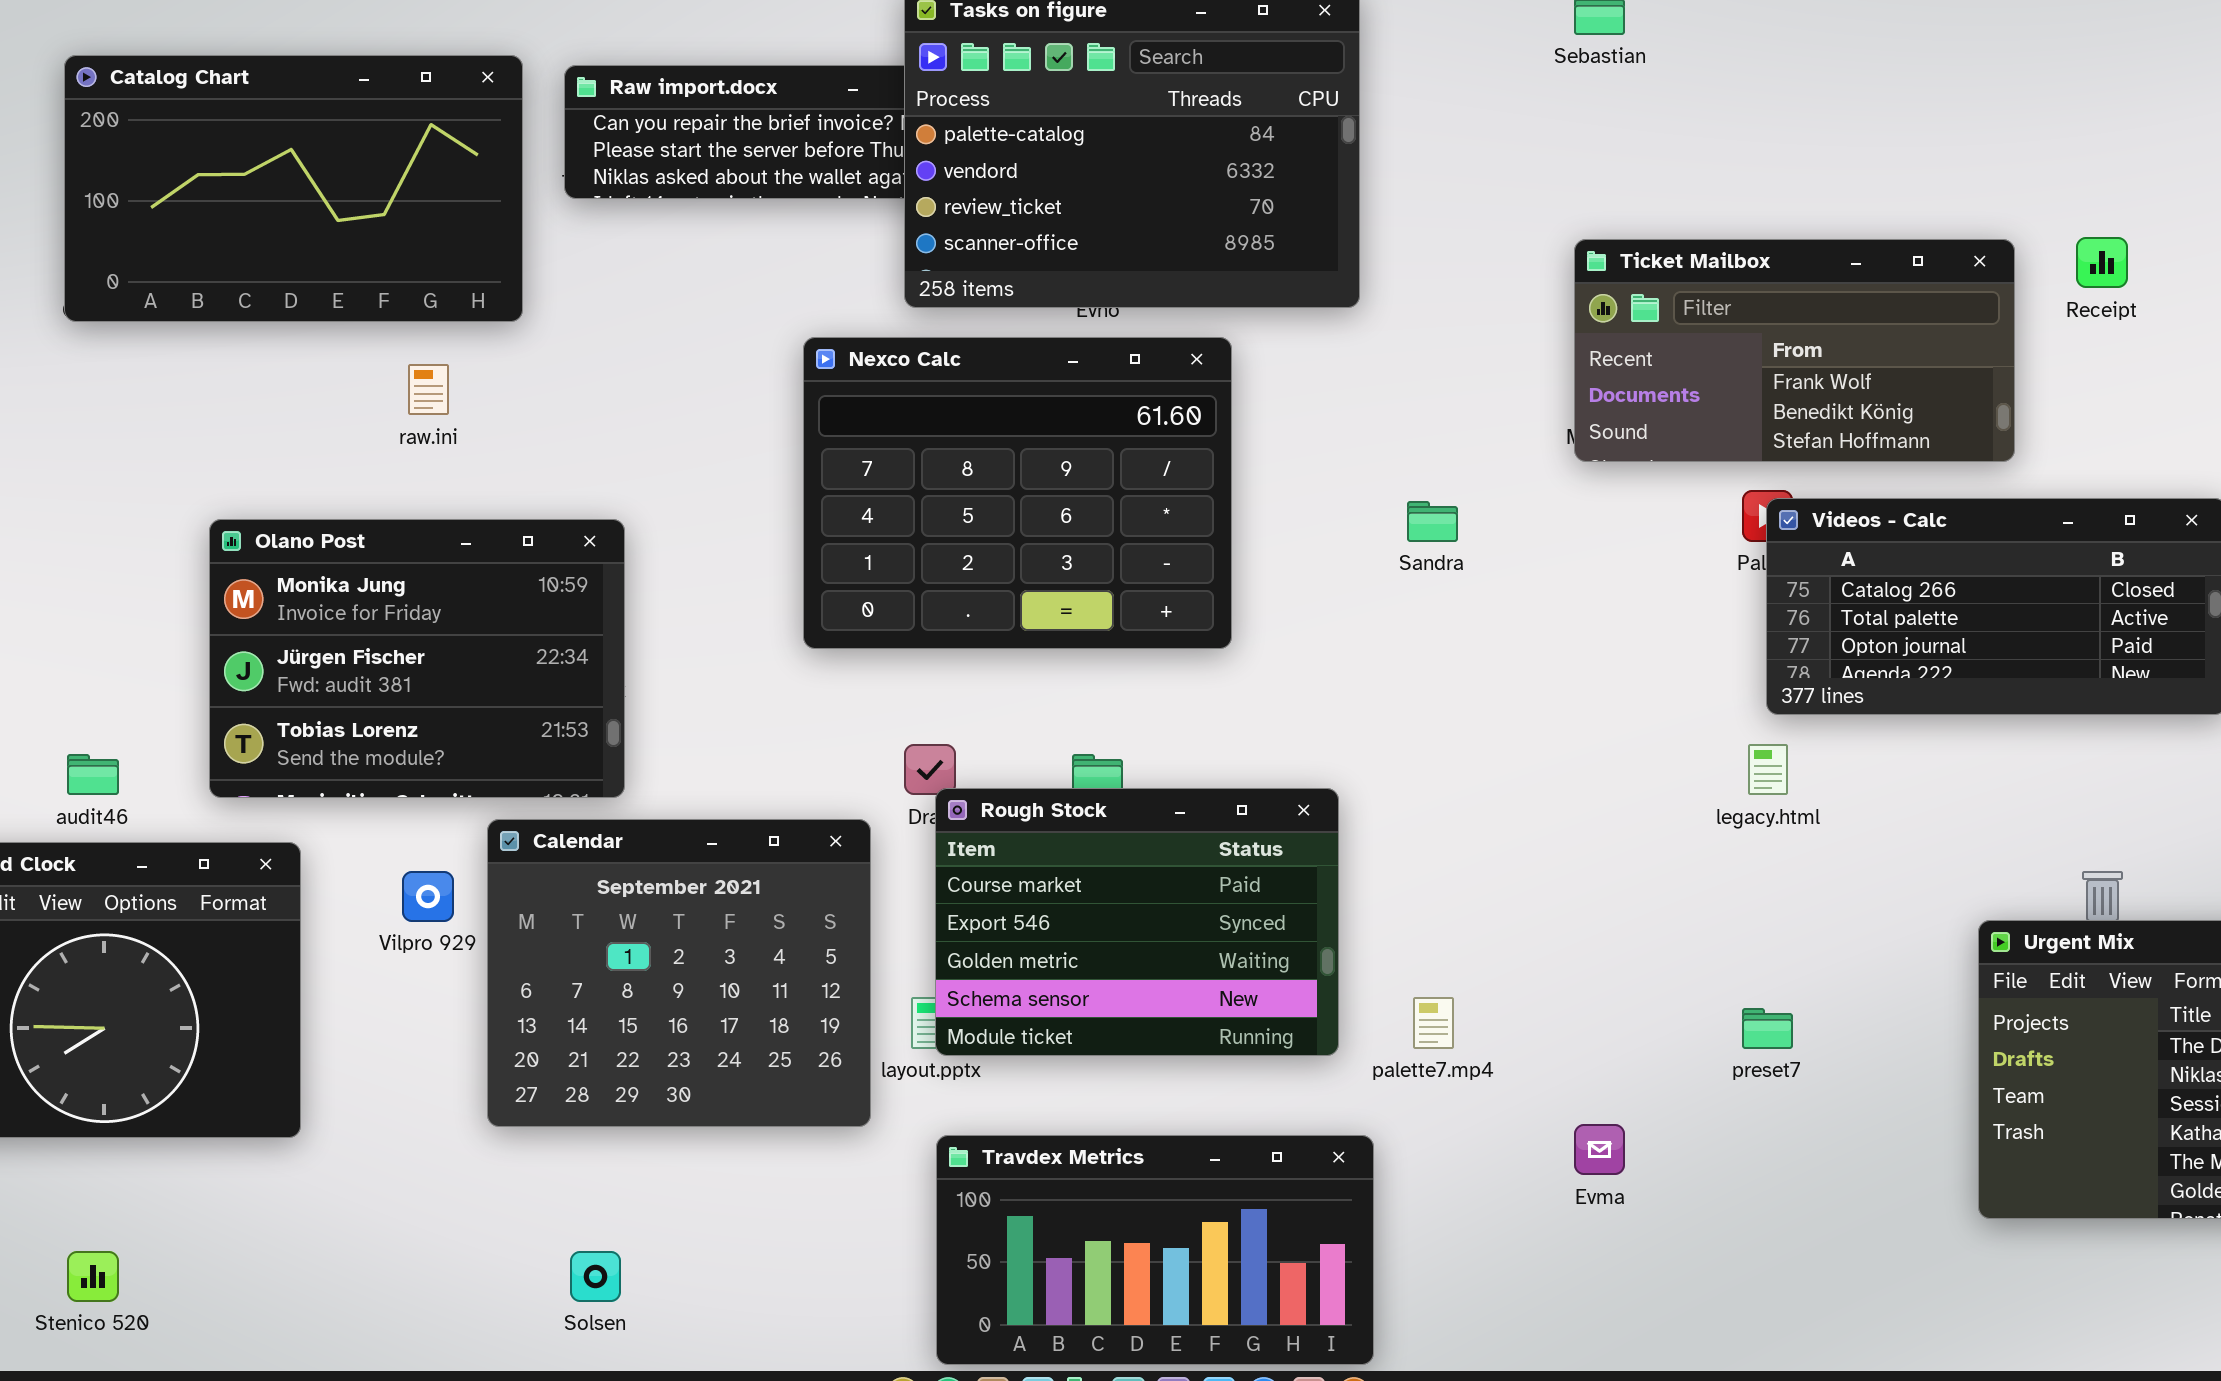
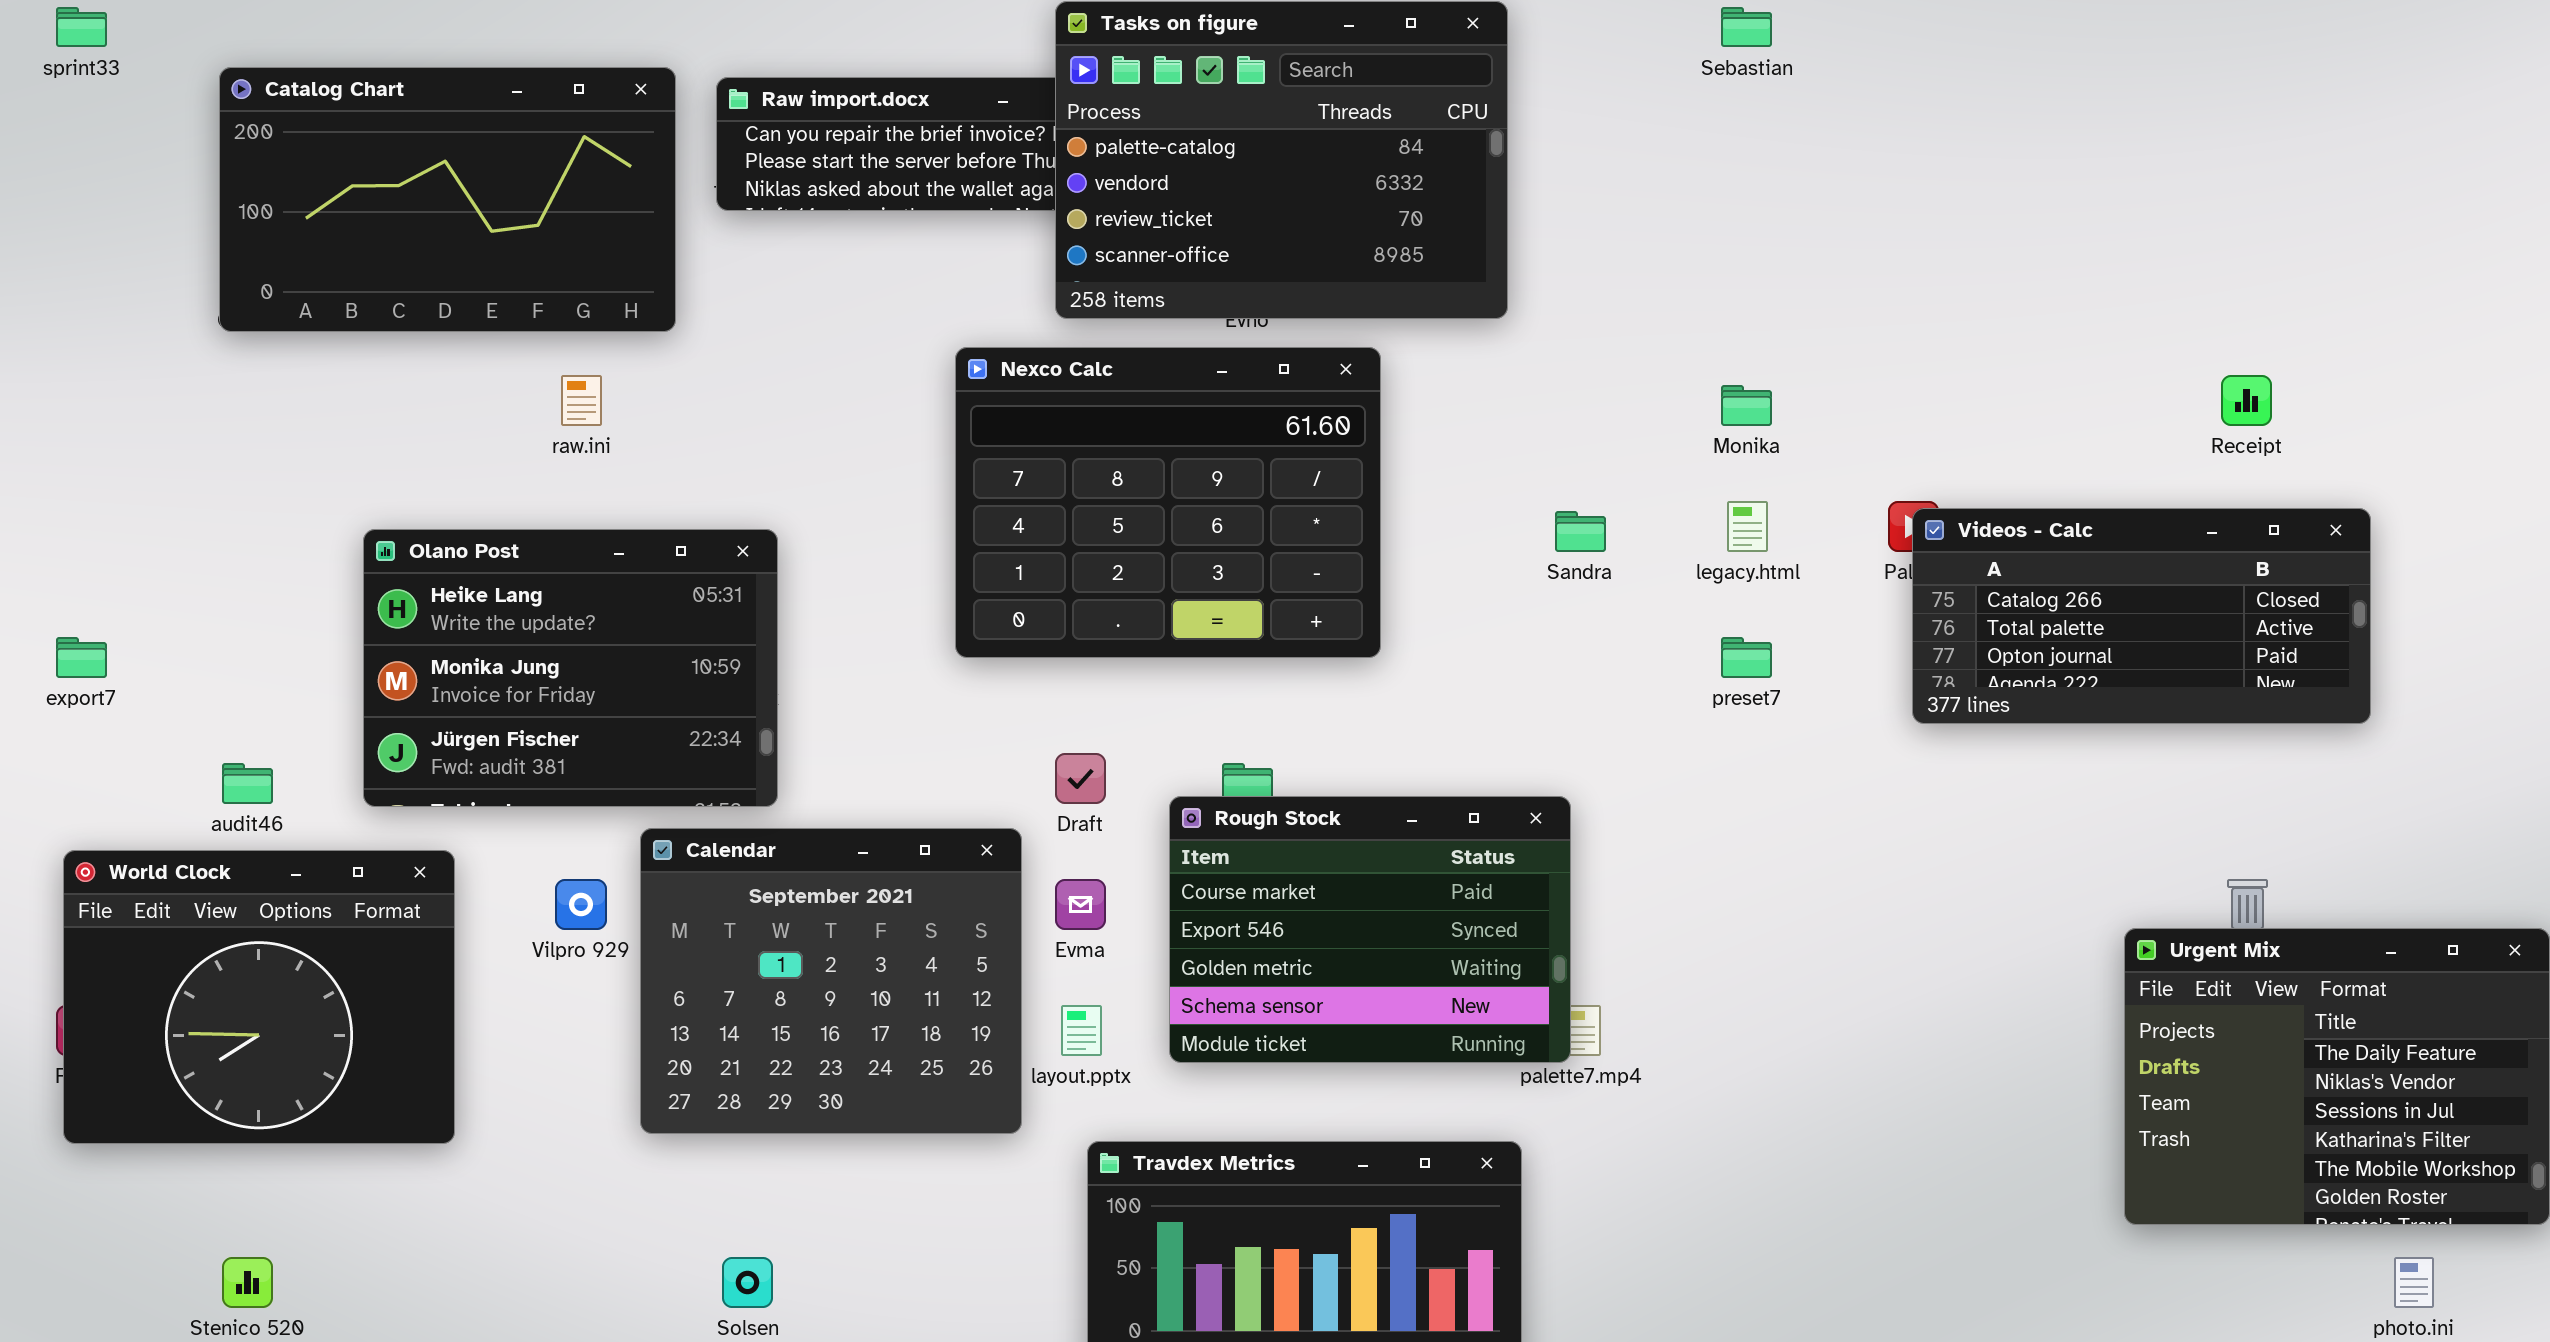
Receipt: [2076,237,2128,288] -> [2221,375,2272,426], moved
Ticket Mailbox: [1574,239,2015,462] -> none, closed
Olano Post: [209,519,625,798] -> [363,529,778,807], scrolled up 1 row
legacy.html: [1748,744,1788,795] -> [1727,501,1768,552], moved
Rough Stock: [935,788,1339,1056] -> [1169,796,1571,1063], moved
preset7: [1742,1008,1793,1049] -> [1721,637,1772,678], moved
Evma: [1574,1124,1625,1175] -> [1055,879,1106,930], moved

